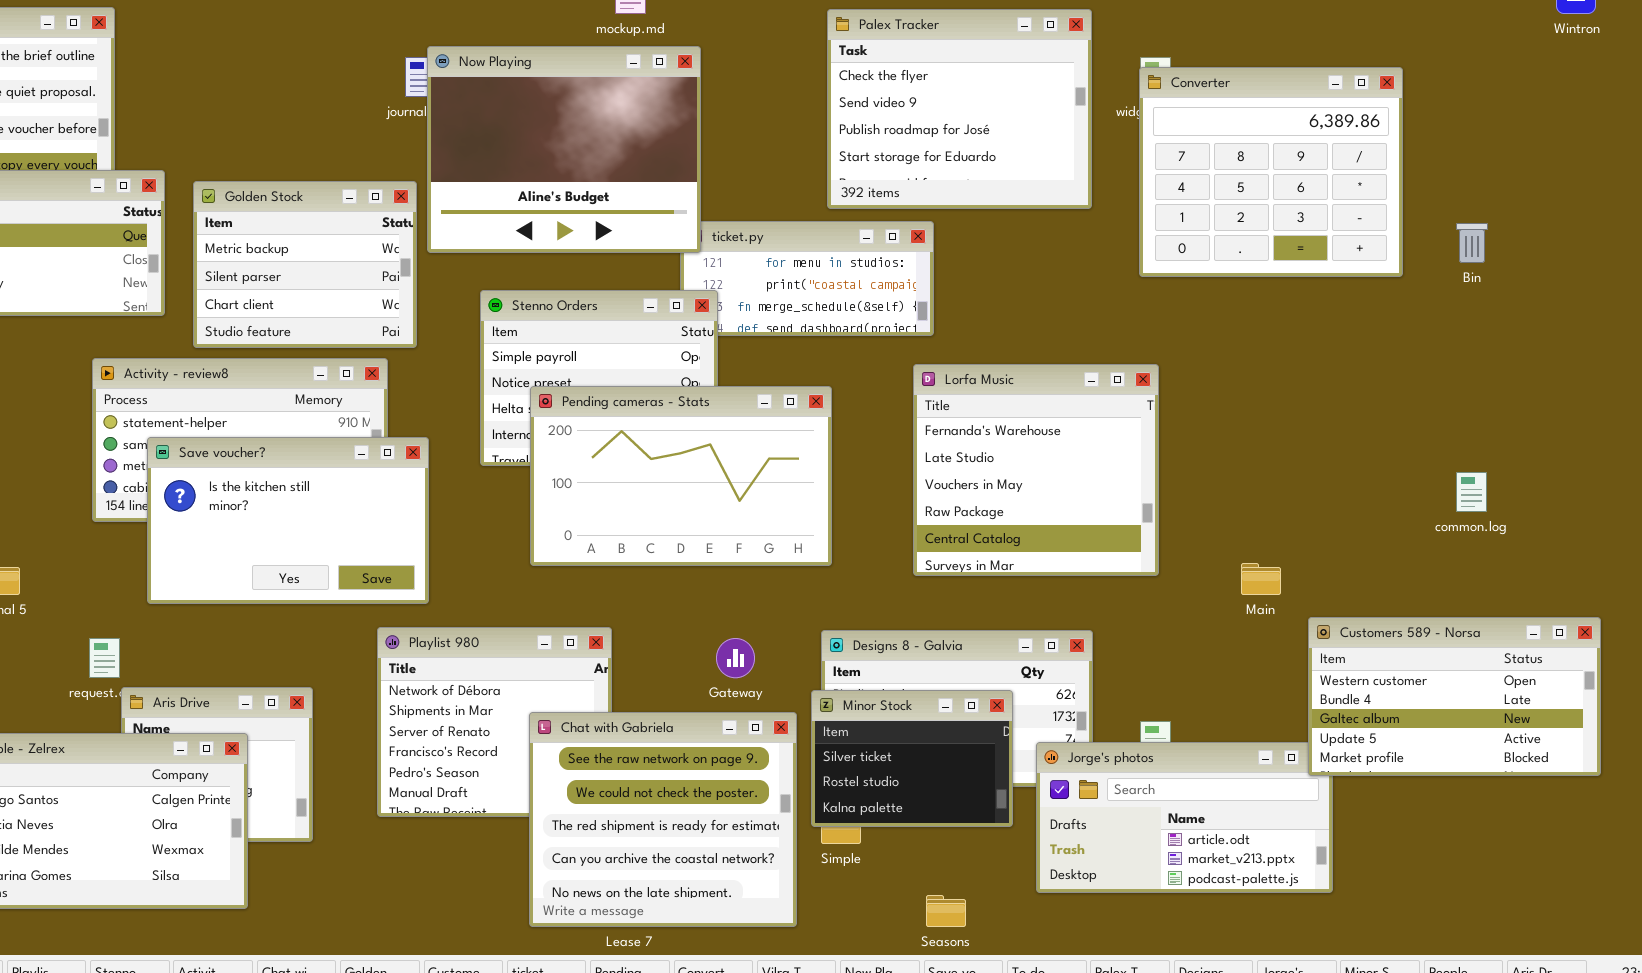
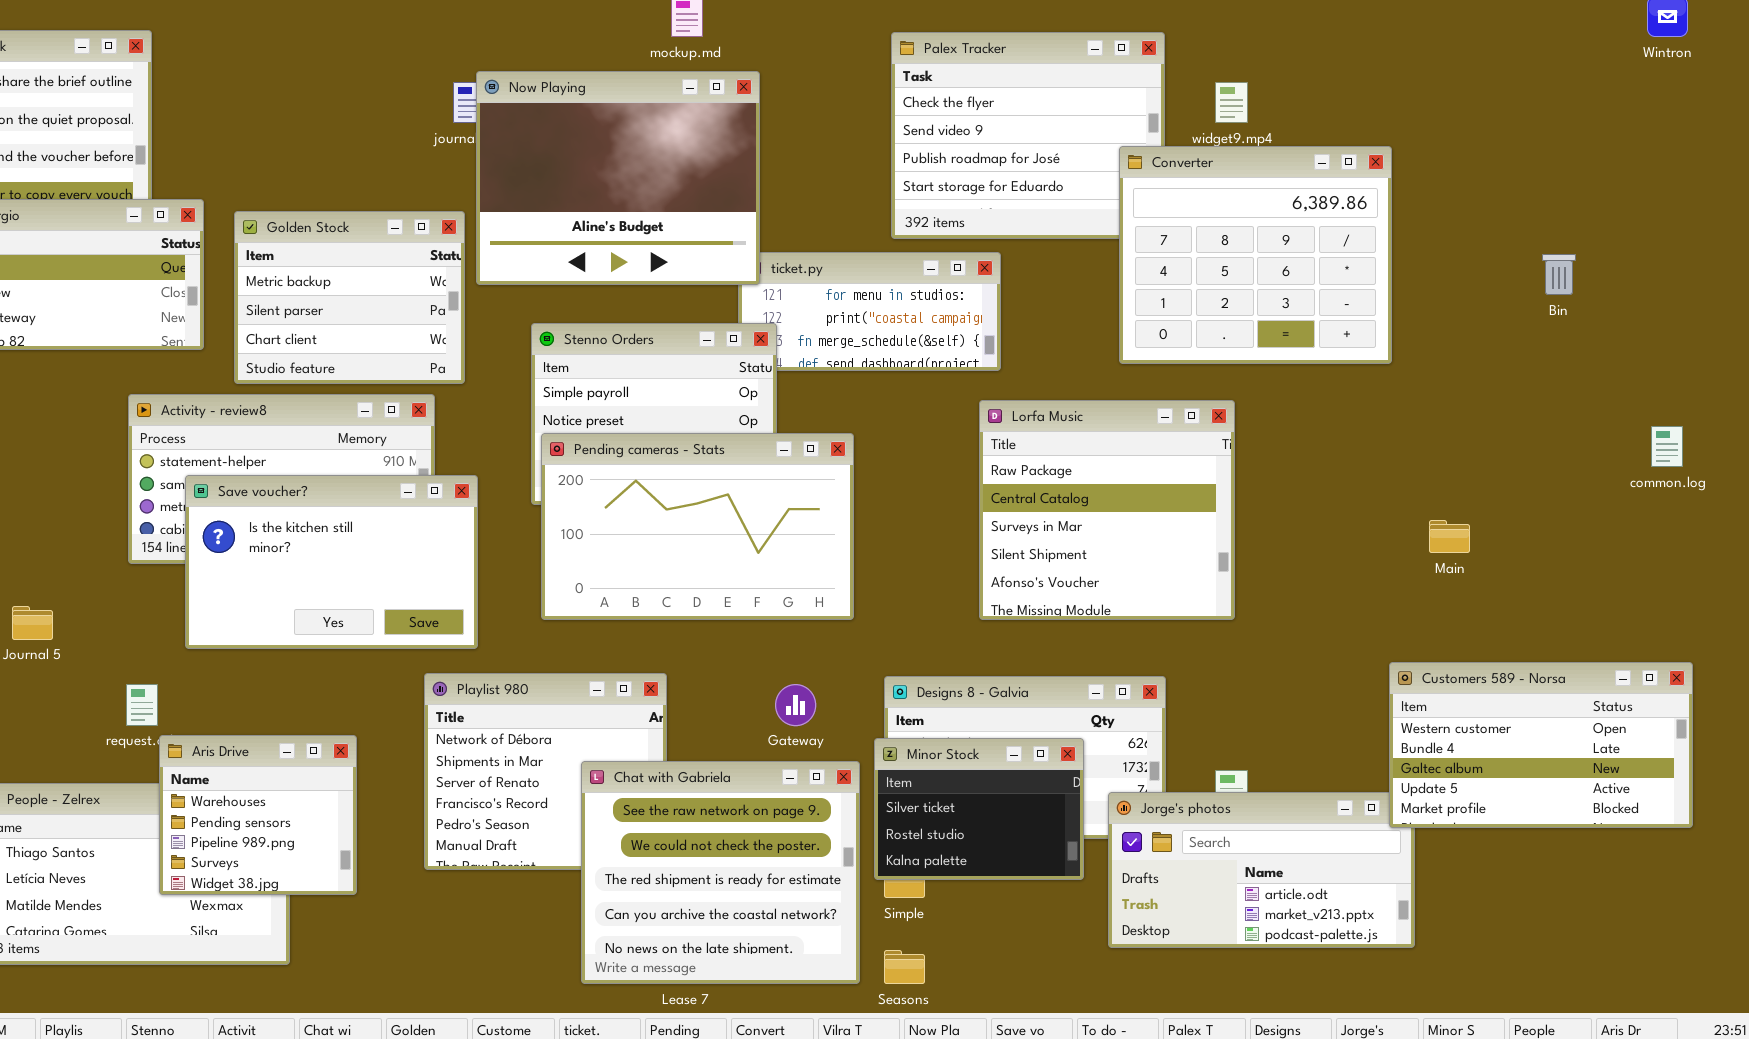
Converter: [1139,67,1403,277] -> [1119,146,1392,364], moved
Lorfa Music: [913,364,1159,576] -> [979,400,1235,620], scrolled down 3 rows
Pending cameras - Stats: [530,386,832,566] -> [541,433,854,620], moved
common.log: [1456,472,1487,512] -> [1651,426,1683,467], moved
Main: [1241,563,1281,595] -> [1429,520,1470,553], moved
Aris Drive: [121,687,313,842] -> [159,735,357,895], raised
Seasons: [926,895,966,927] -> [884,950,925,984], moved

